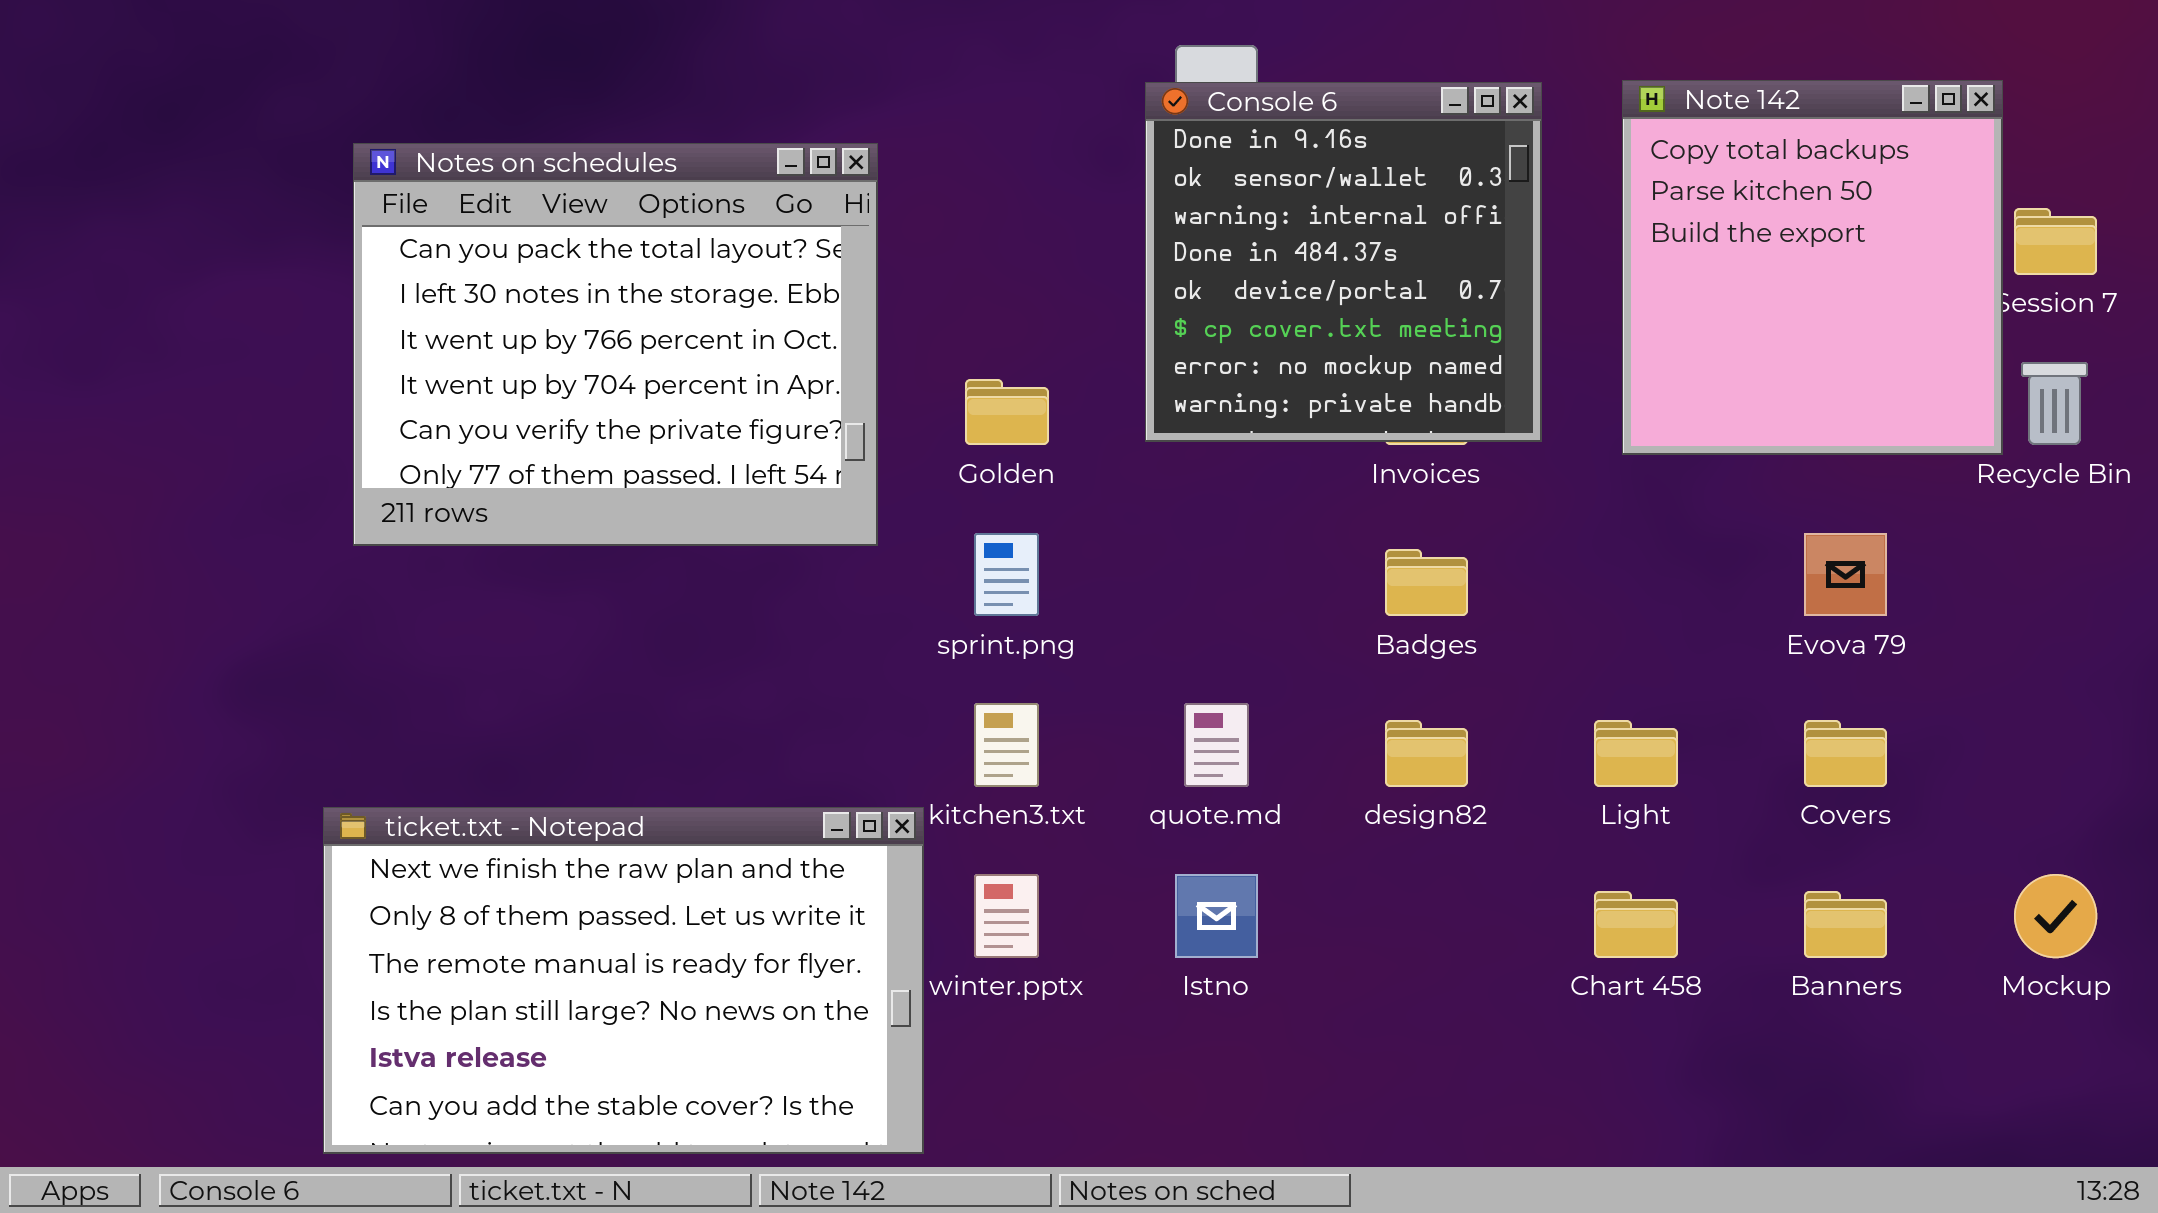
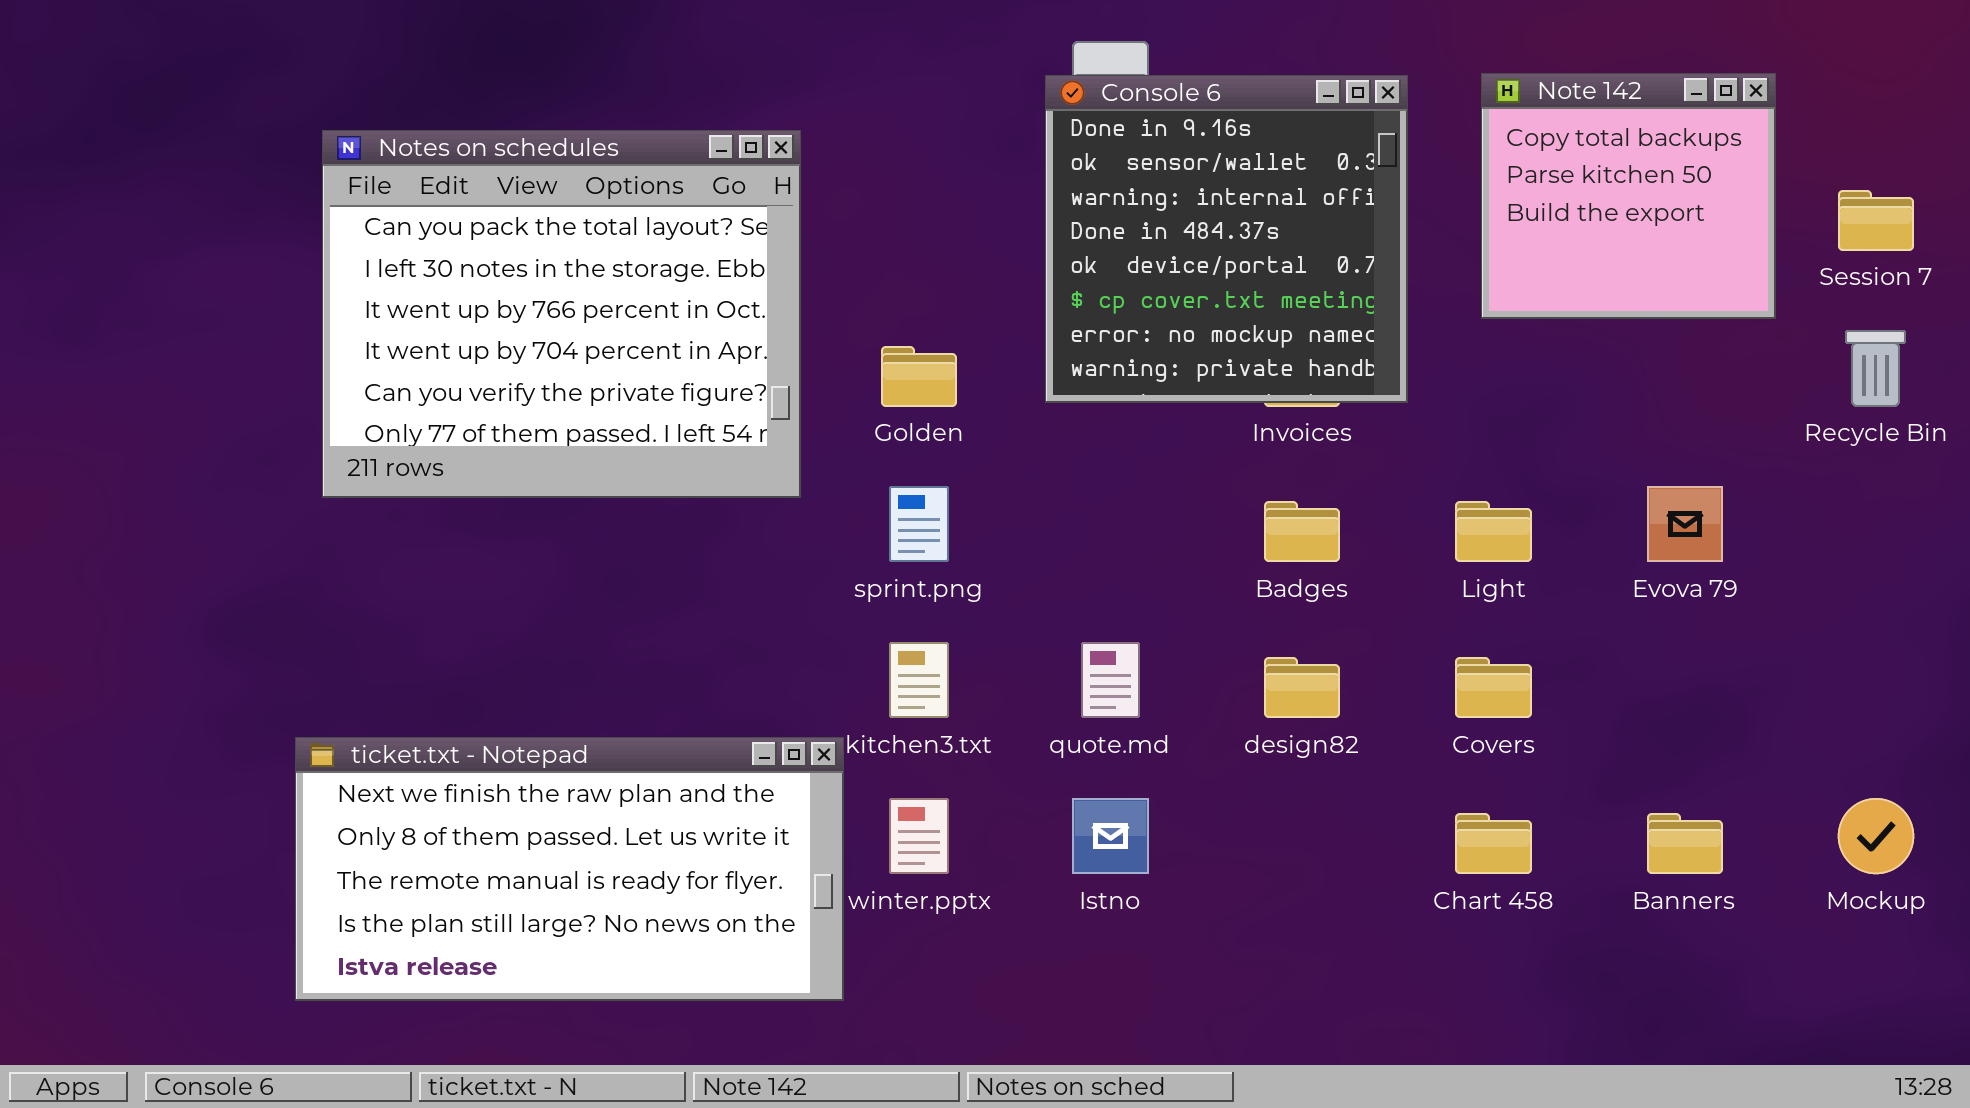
Note 142: [1622,80,2003,455] -> [1481,73,1776,319], resized
Light: [1594,720,1678,787] -> [1455,501,1532,562], moved
Covers: [1804,720,1887,787] -> [1455,657,1532,718], moved
ticket.txt - Notepad: [323,807,924,1154] -> [295,737,844,1001], resized

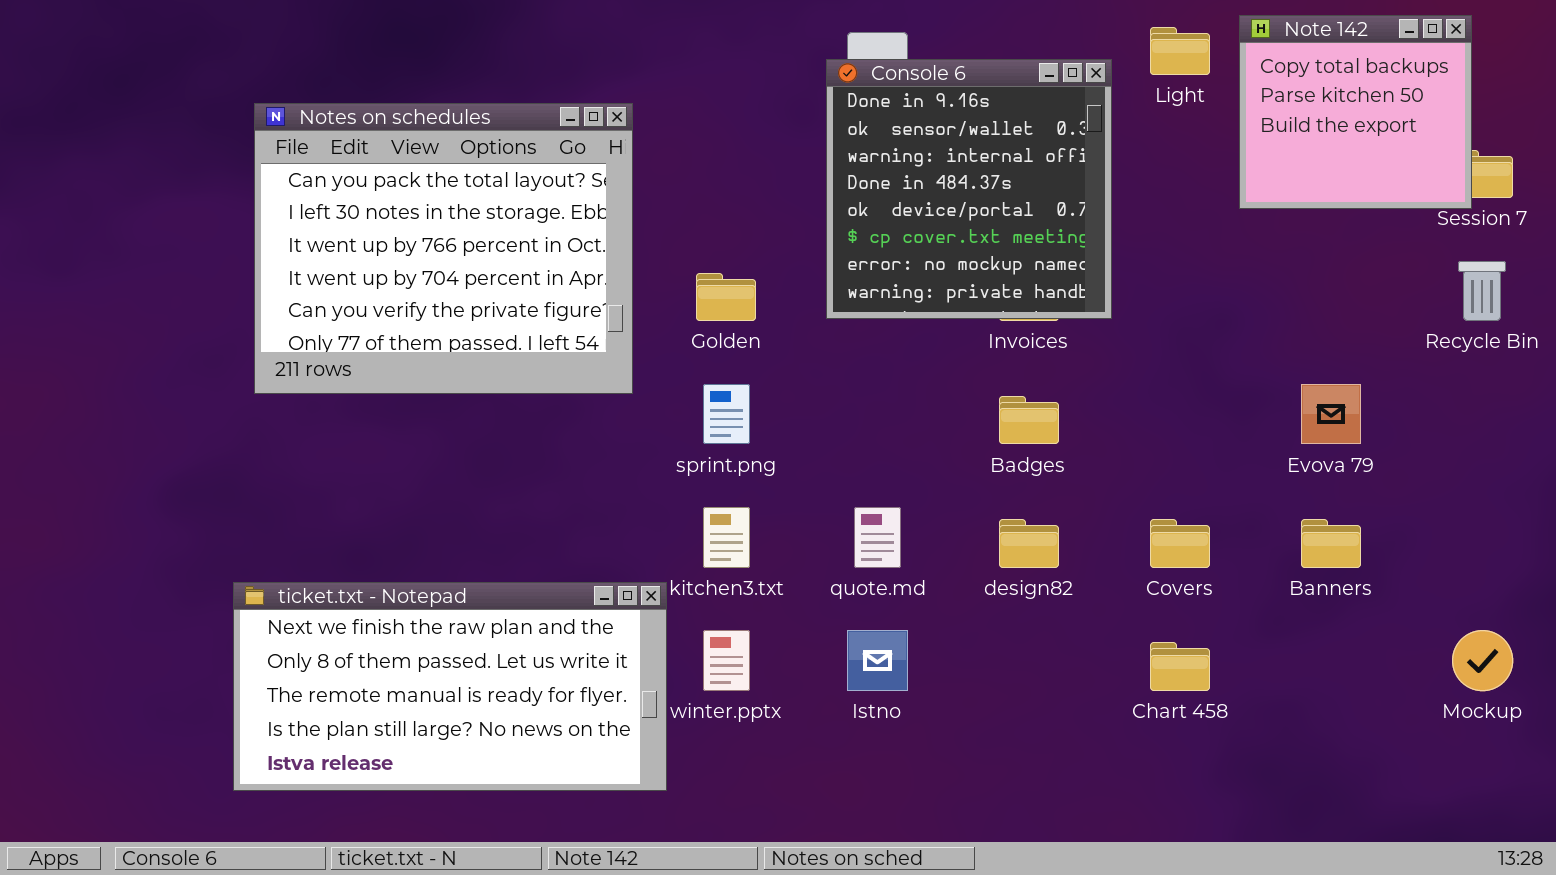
Note 142: [1481,73,1776,319] -> [1239,15,1472,209], moved
Light: [1455,501,1532,562] -> [1150,27,1210,75], moved
Banners: [1647,813,1723,874] -> [1301,519,1361,568], moved

